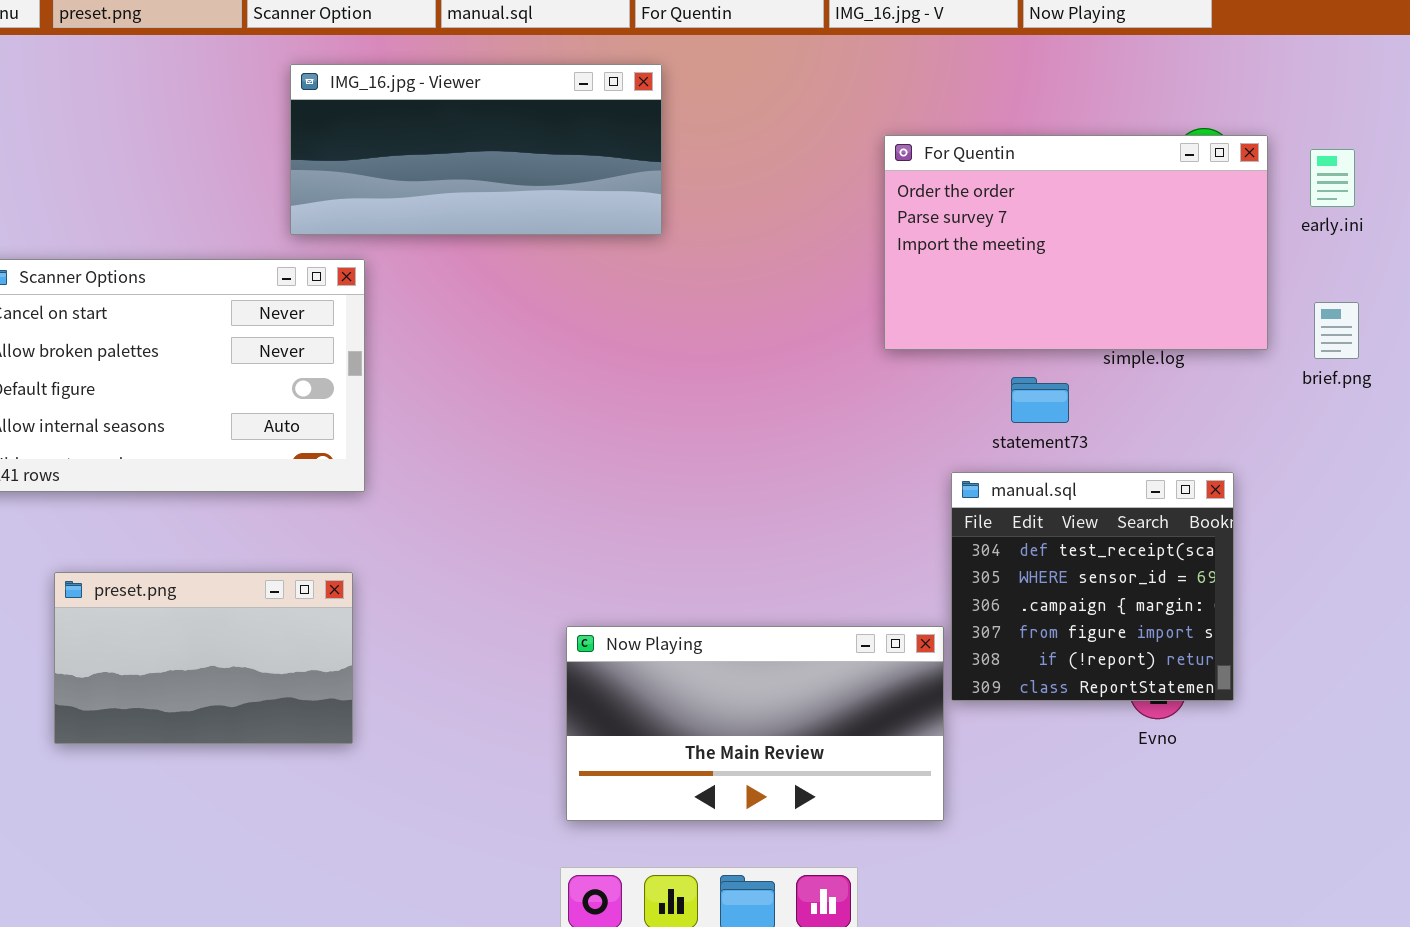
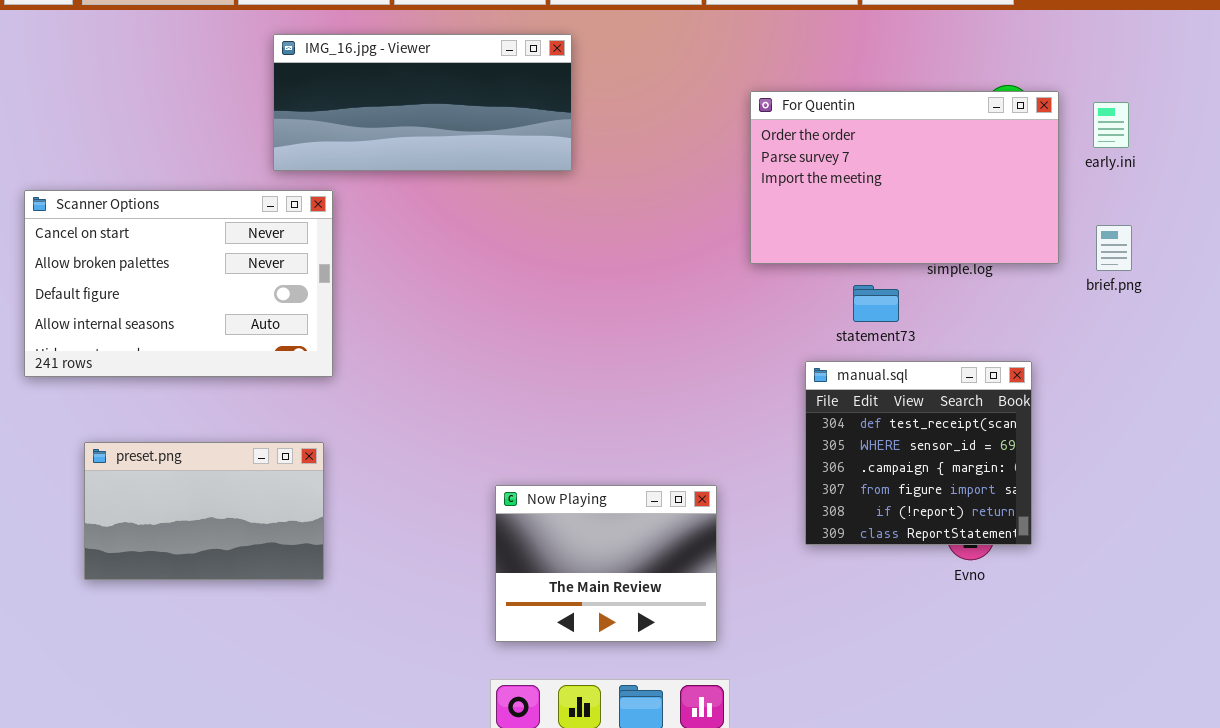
Now Playing: [566,626,944,821] -> [495,485,717,642], resized

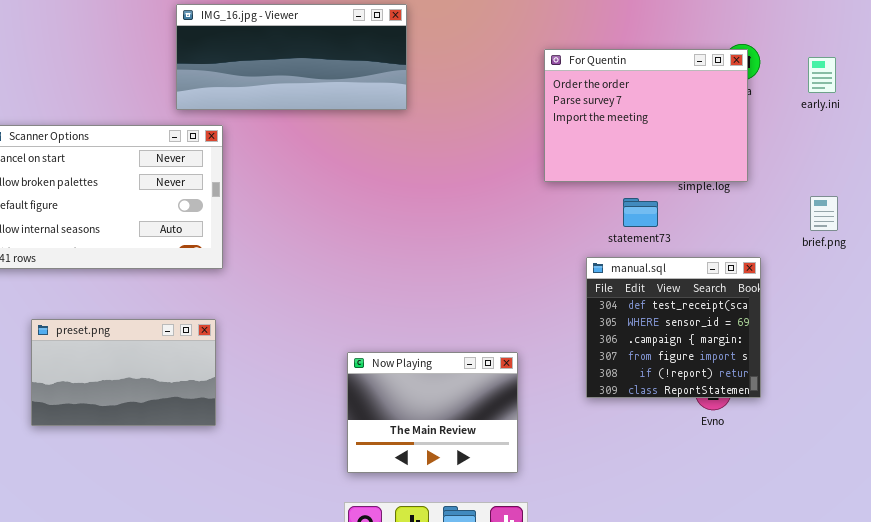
For Quentin: [750,91,1059,264] -> [544,49,748,182], resized
brief.png: [1096,225,1132,271] -> [810,196,838,231], moved

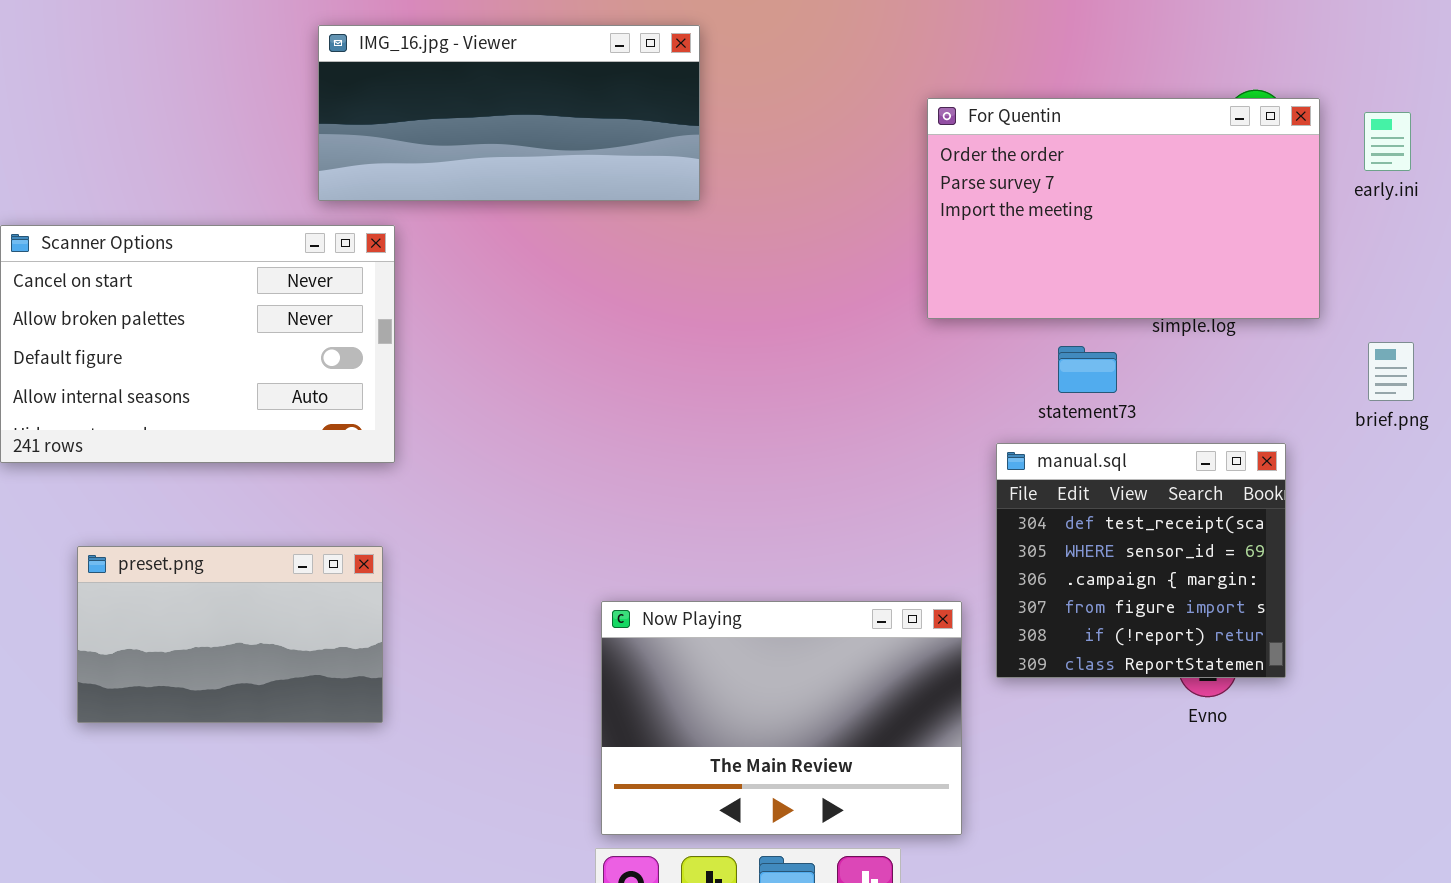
For Quentin: [544,49,748,182] -> [927,98,1320,319], resized
Now Playing: [347,352,518,473] -> [601,601,962,835], resized

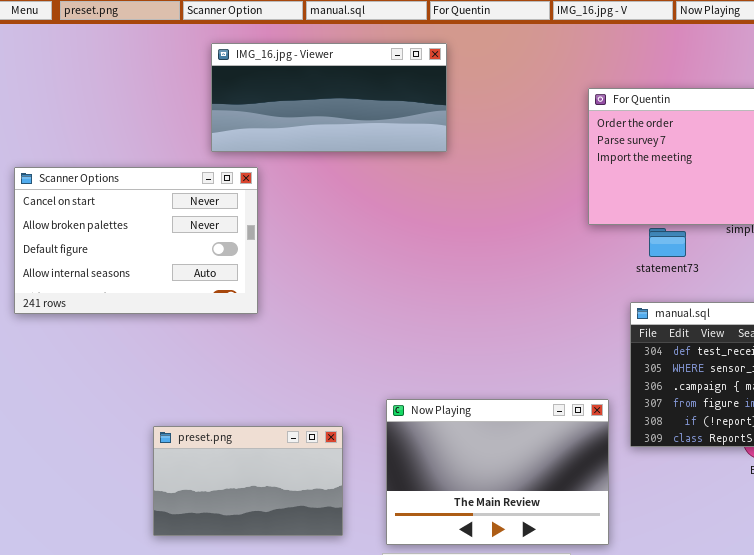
statement73: [1058,346,1117,393] -> [649,228,686,257], moved
preset.png: [77,546,383,723] -> [153,426,343,536], moved

